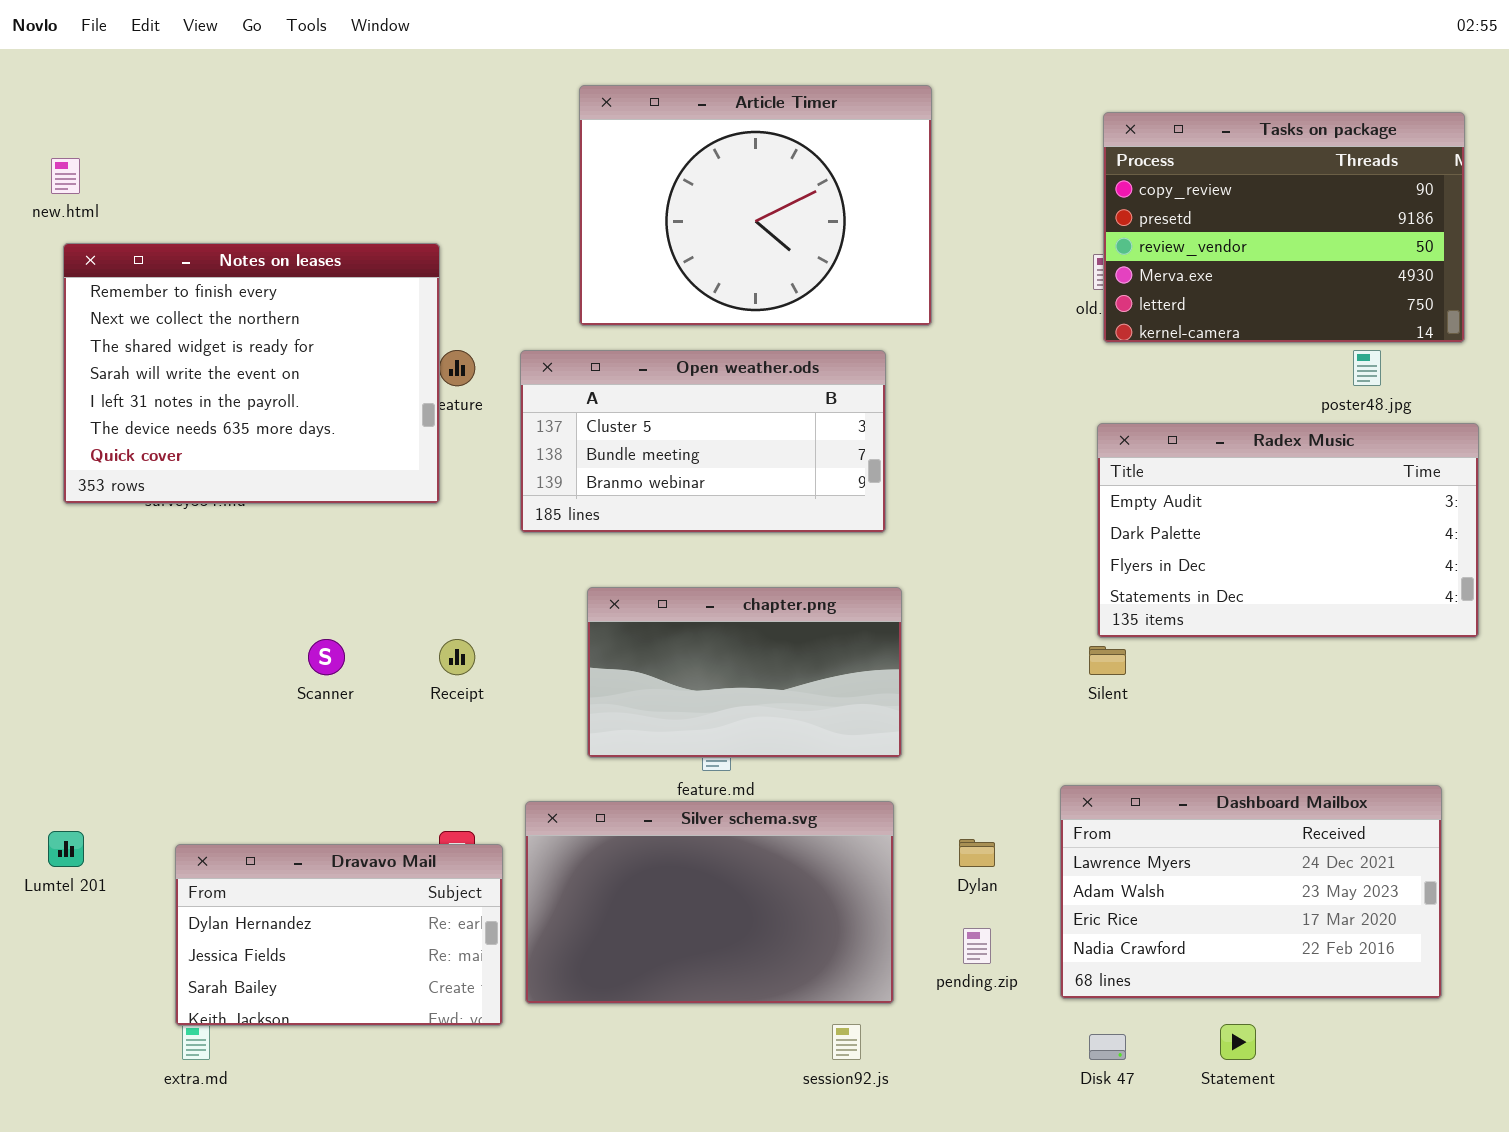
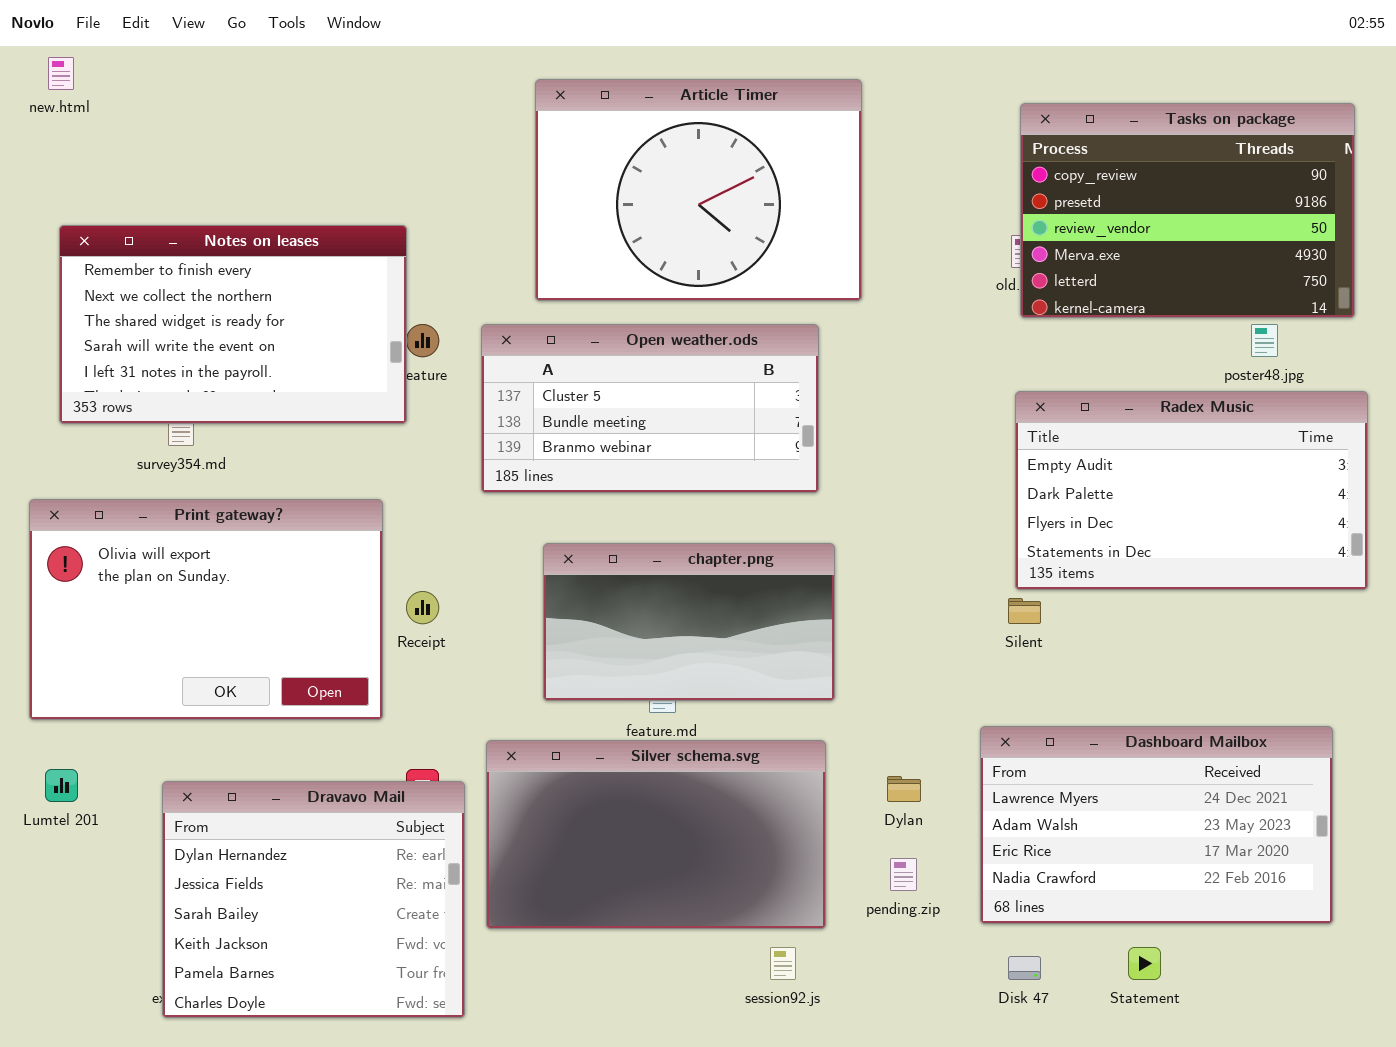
new.html: [51,158,80,194] -> [48,57,74,90], moved
Notes on leases: [63,243,440,504] -> [59,225,407,424], resized
Print gateway?: none -> [29,499,383,720], opened
Dravavo Mail: [175,844,503,1026] -> [162,781,465,1018], resized

